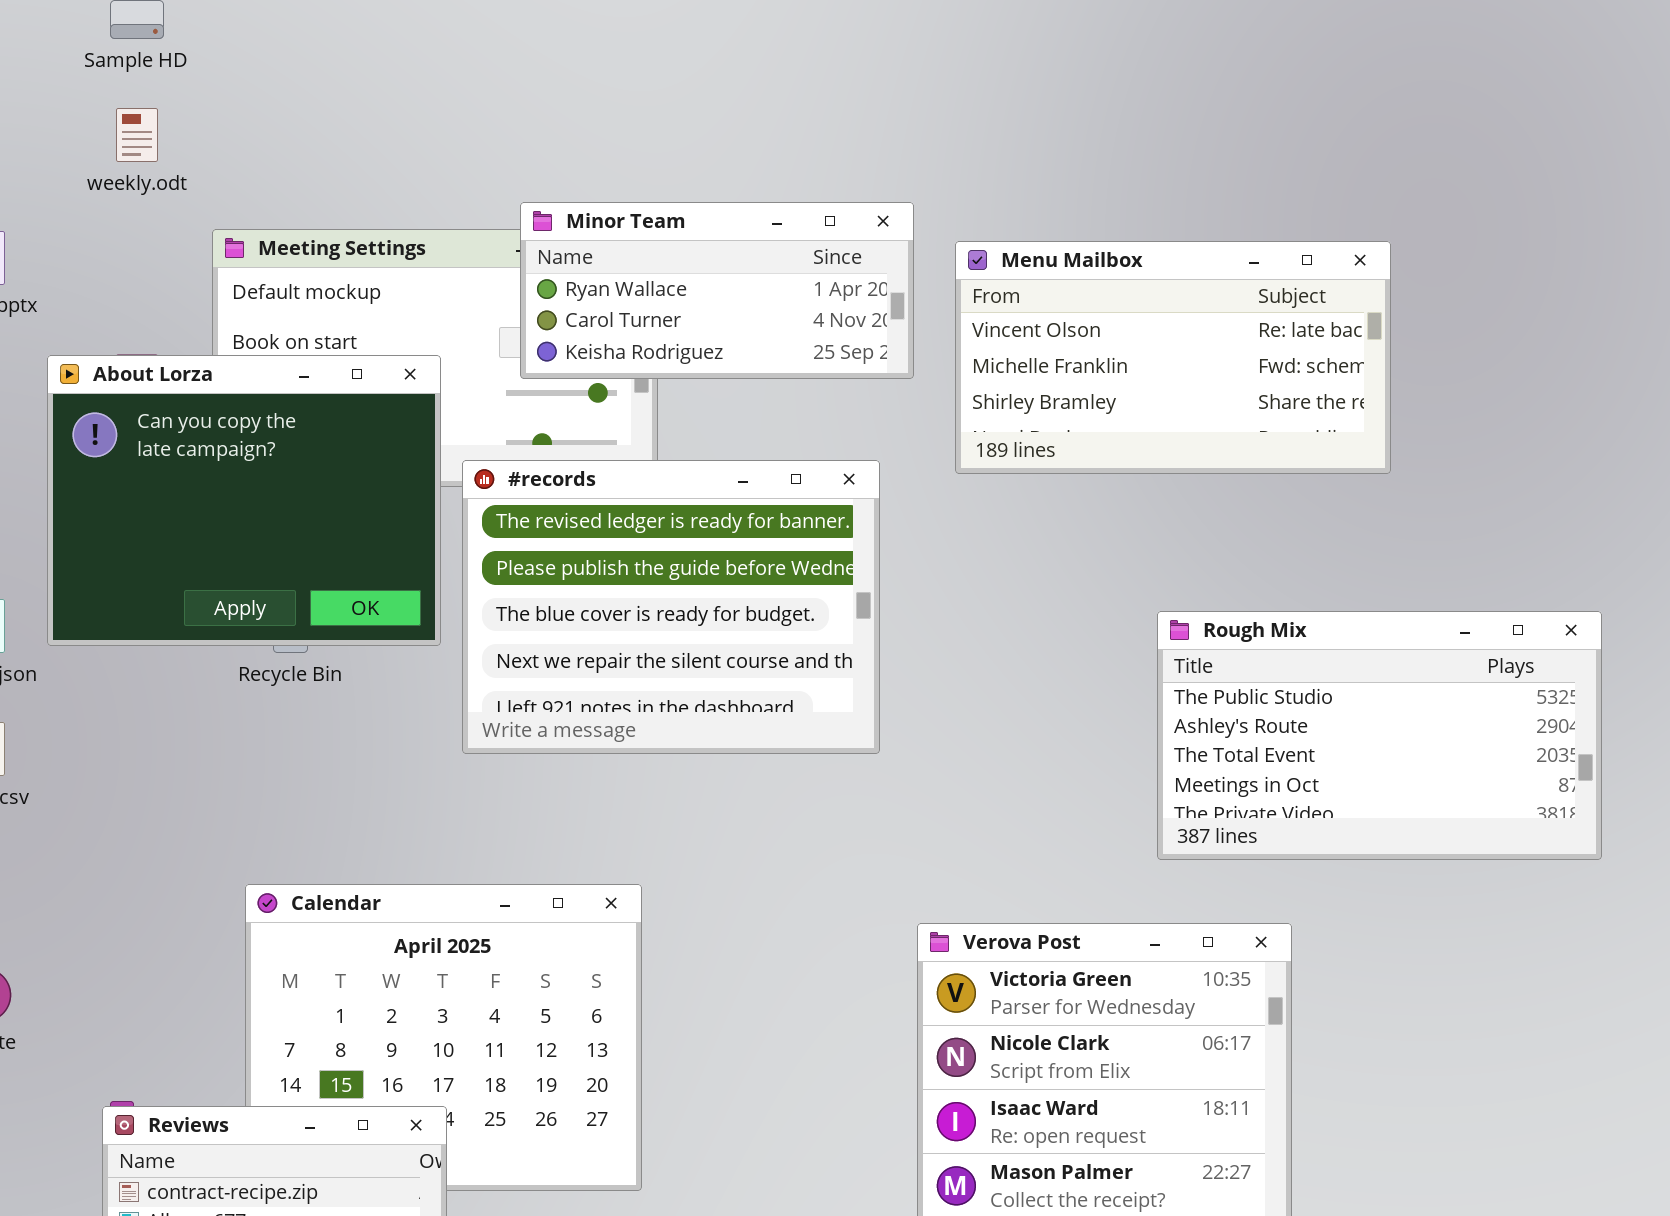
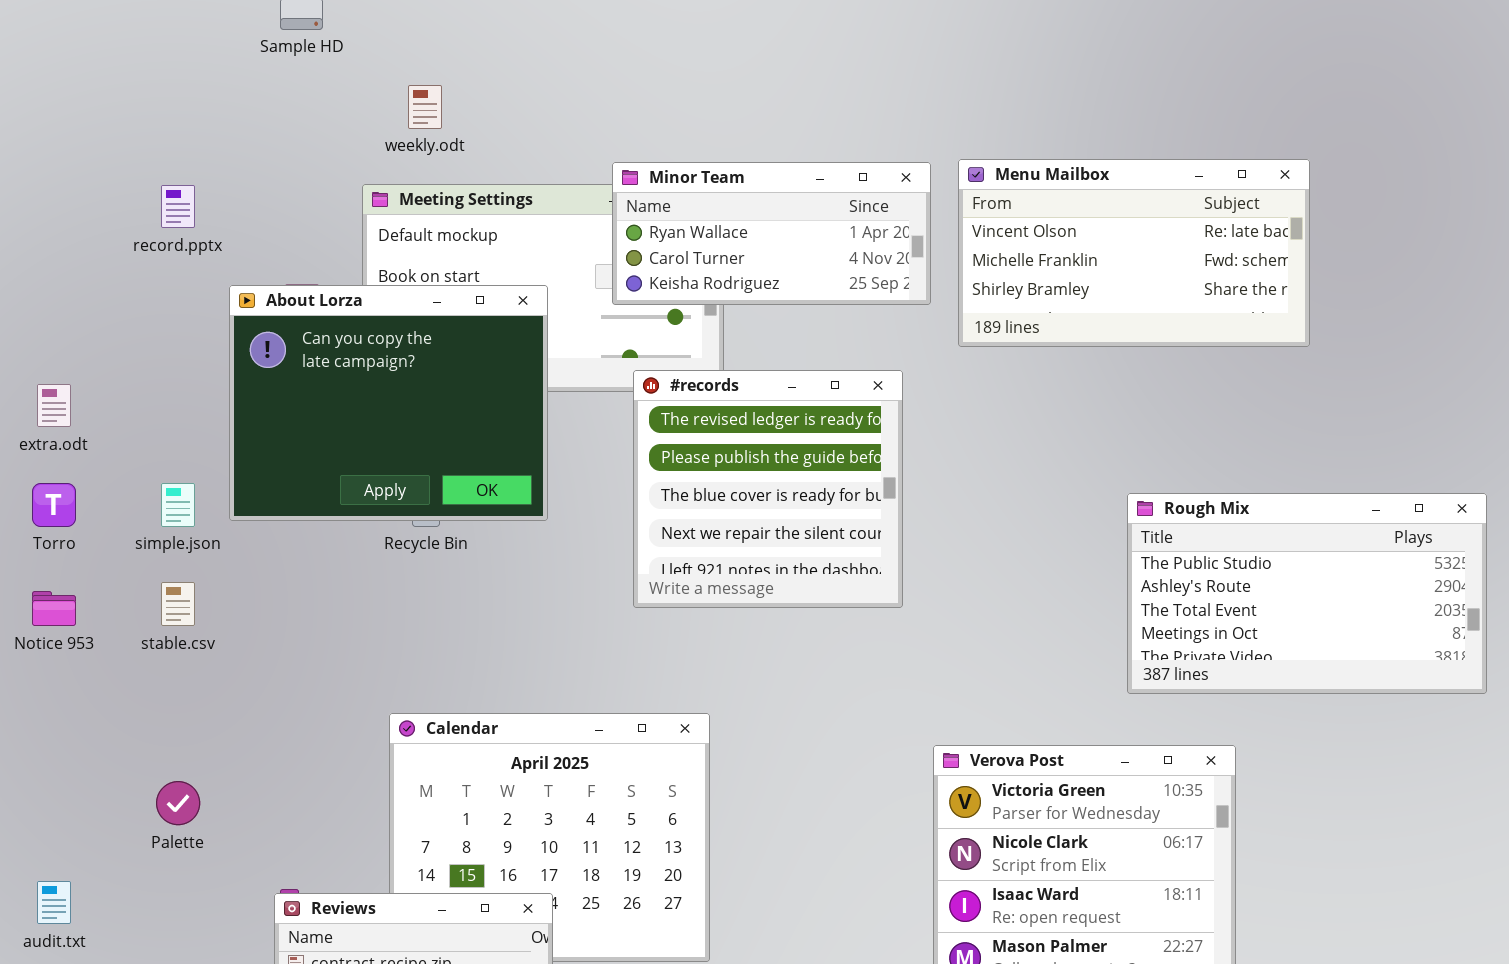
weekly.odt: [116,108,158,162] -> [408,85,442,129], moved
Menu Mailbox: [955,241,1391,474] -> [958,159,1310,347], moved
#records: [462,460,880,754] -> [633,370,903,608], resized

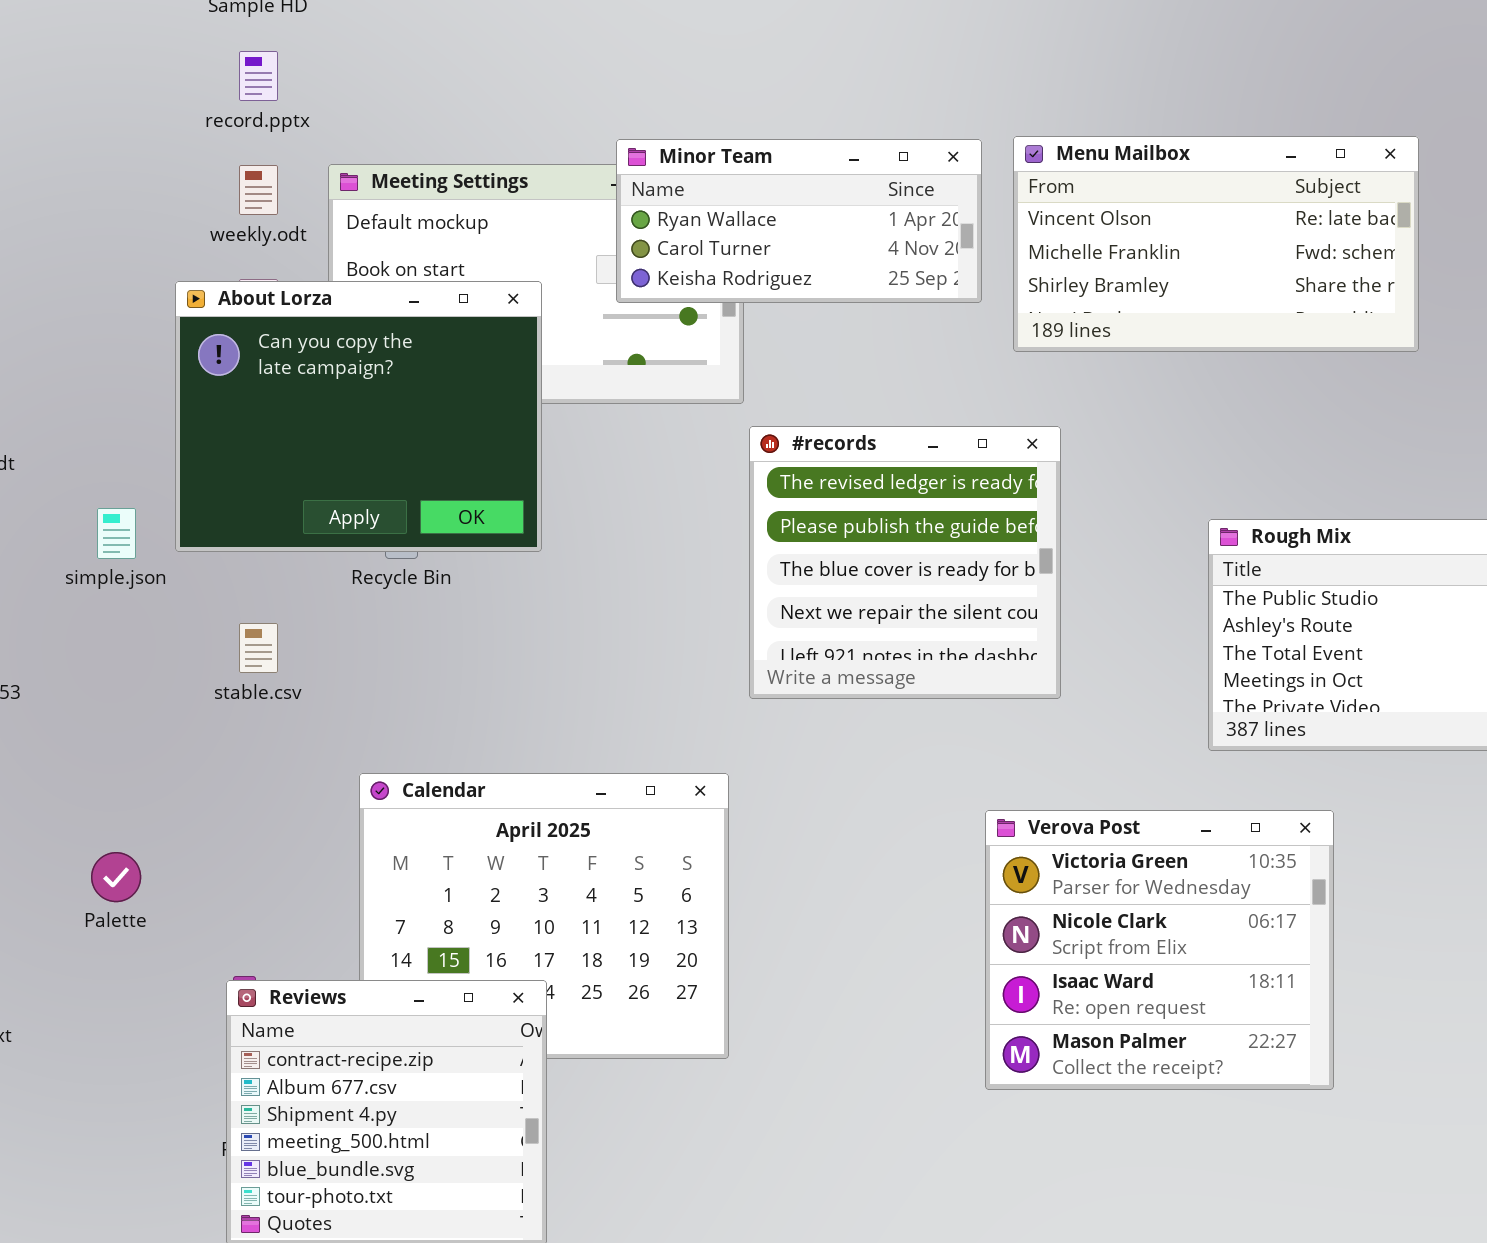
weekly.odt: [408,85,442,129] -> [239,165,278,215], moved
record.pptx: [161,185,195,228] -> [239,51,278,101], moved
#records: [633,370,903,608] -> [749,426,1061,699], moved
stable.csv: [161,582,195,626] -> [239,623,278,673], moved

